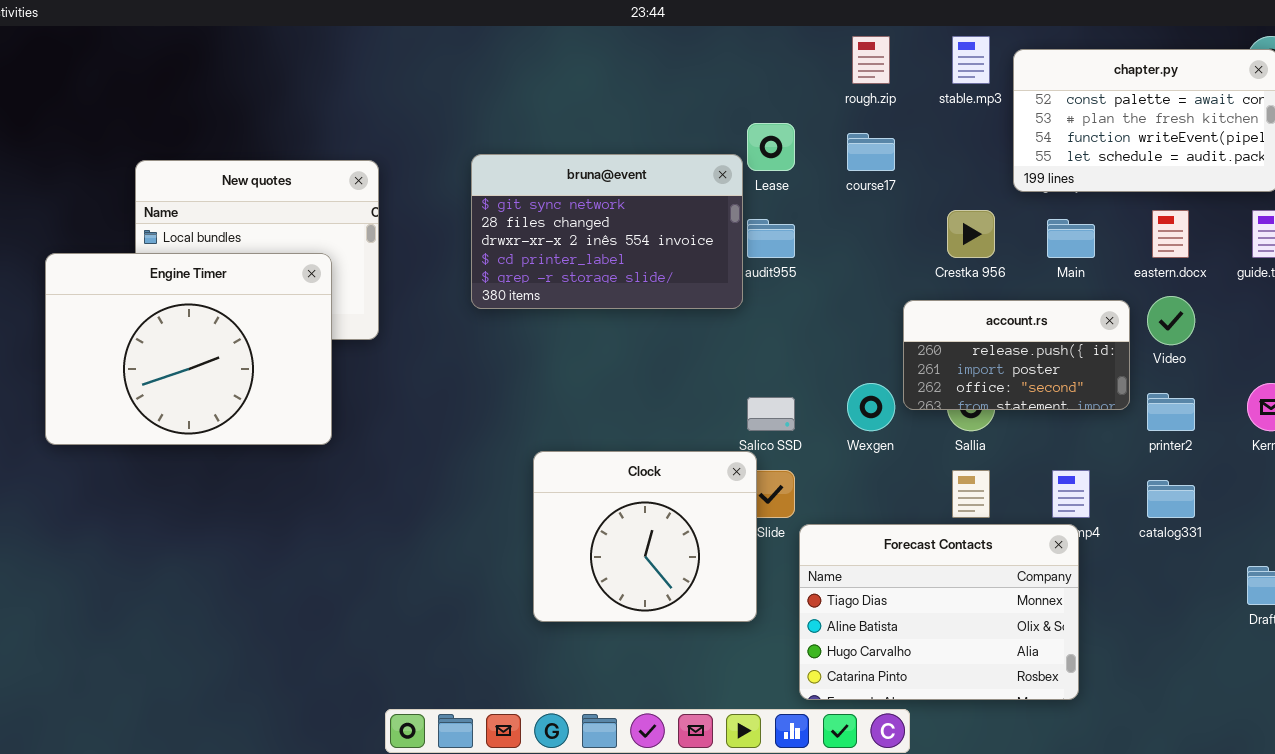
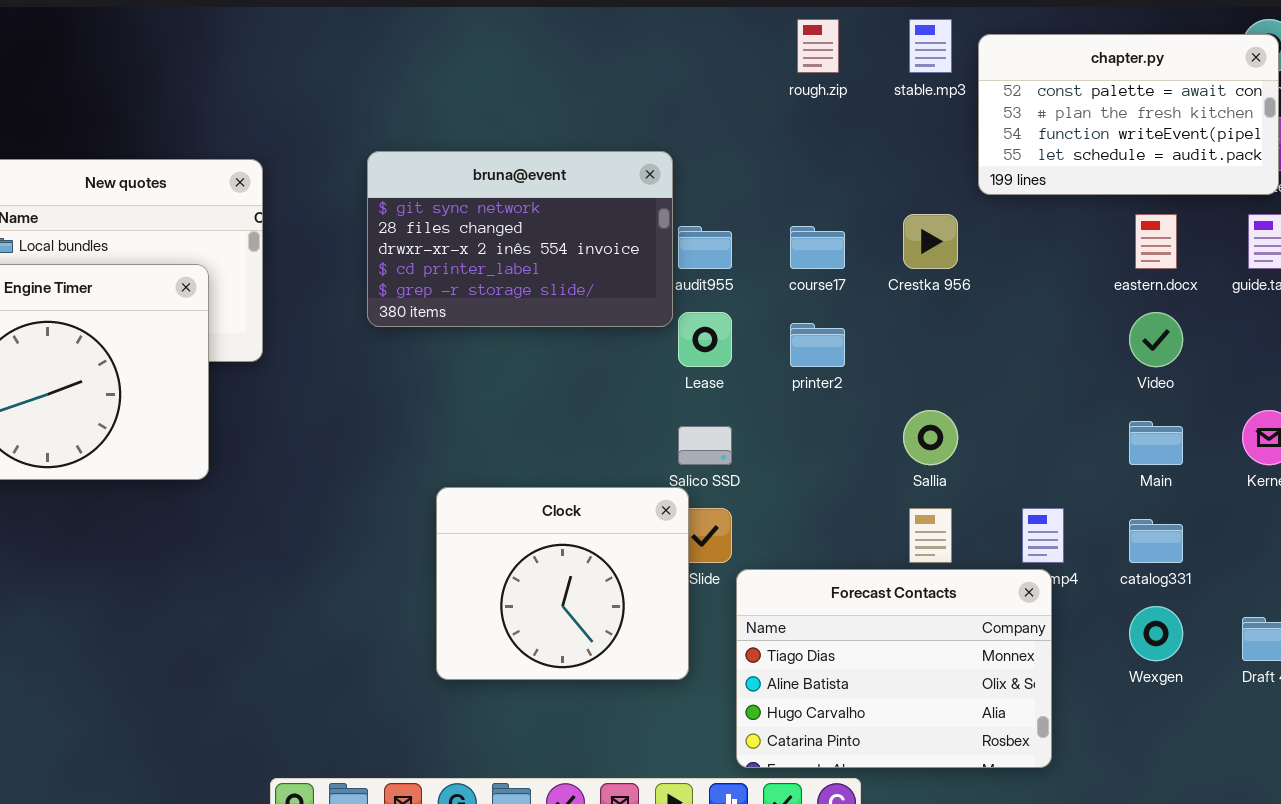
Lease: [747,123,795,171] -> [678,312,732,367], moved
course17: [847,133,895,171] -> [790,226,845,269], moved
Main: [1047,219,1095,258] -> [1129,421,1183,465], moved
account.rs: [903,300,1130,410] -> none, closed
Wexgen: [847,383,895,431] -> [1129,606,1183,661], moved
printer2: [1147,393,1195,431] -> [790,323,845,367], moved

